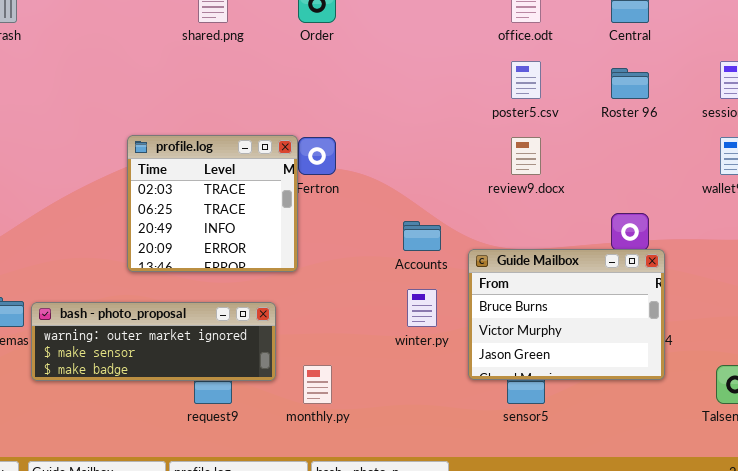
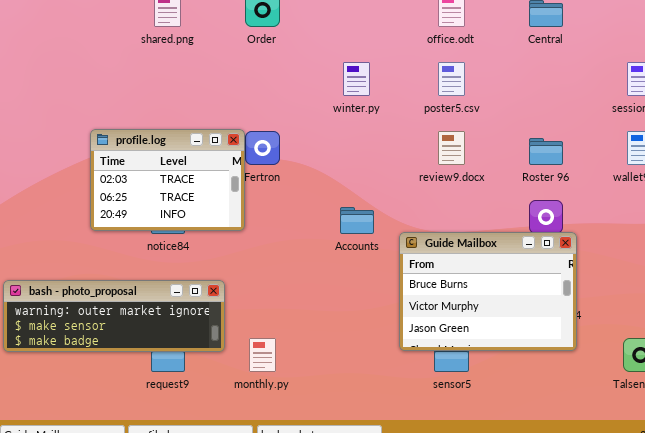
Roster 96: [611,68,649,99] -> [529,138,563,165], moved
profile.log: [127,135,298,272] -> [90,129,245,231], resized
winter.py: [407,289,437,327] -> [343,62,370,96], moved

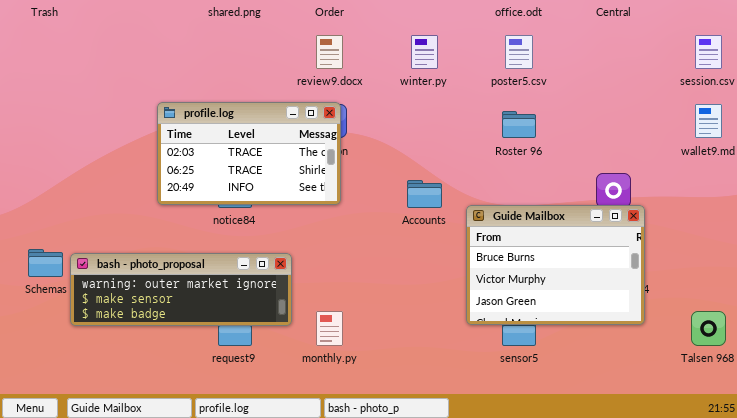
profile.log: [90,129,245,231] -> [157,102,341,205], resized
review9.docx: [438,131,465,165] -> [316,35,343,69], moved
Roster 96: [529,138,563,165] -> [502,111,536,138], moved

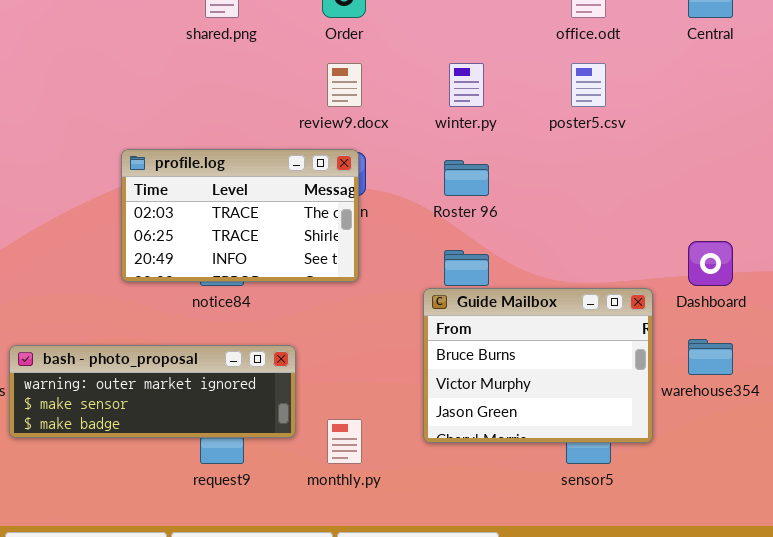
Roster 96: [502,111,536,138] -> [444,160,489,196], moved
Guide Mailbox: [466,205,645,325] -> [423,288,653,443], moved

